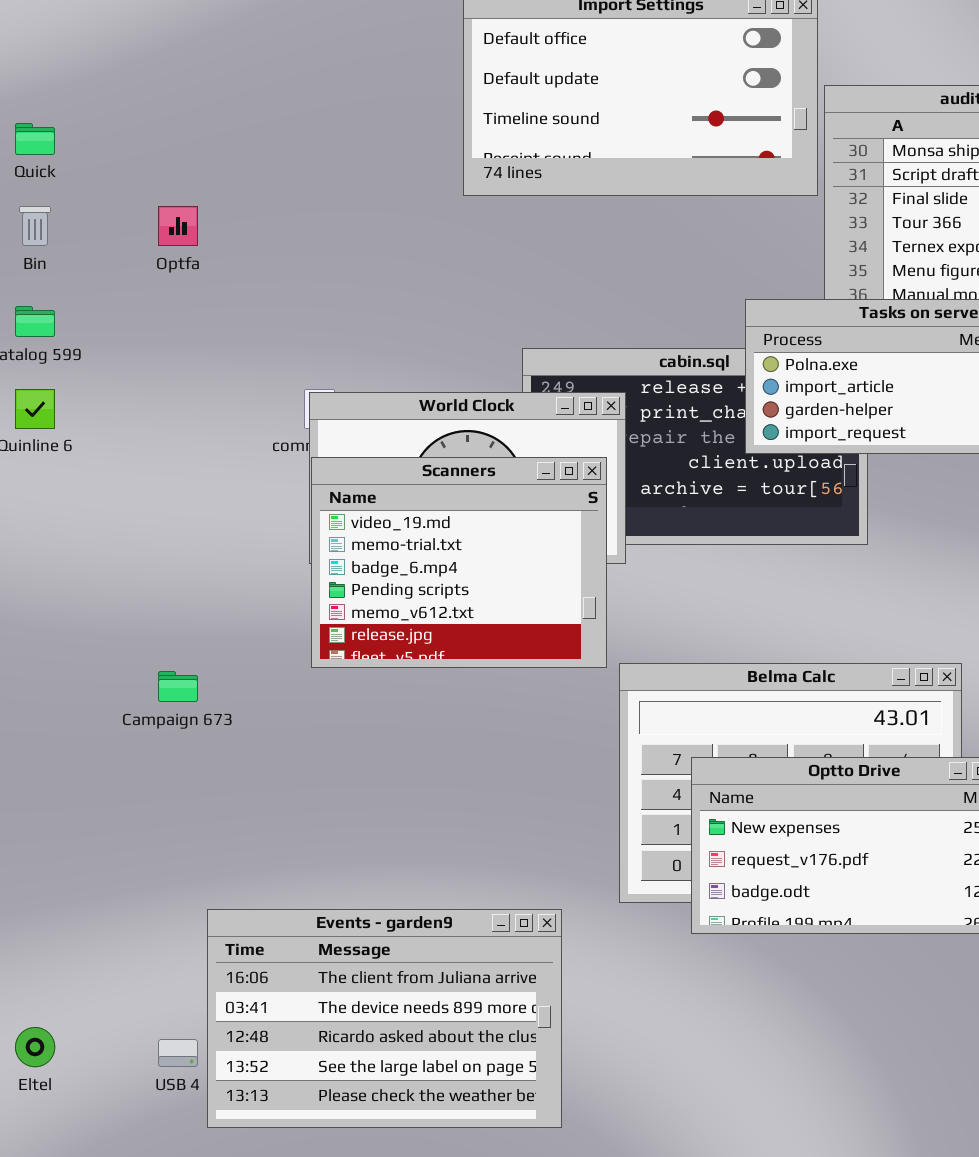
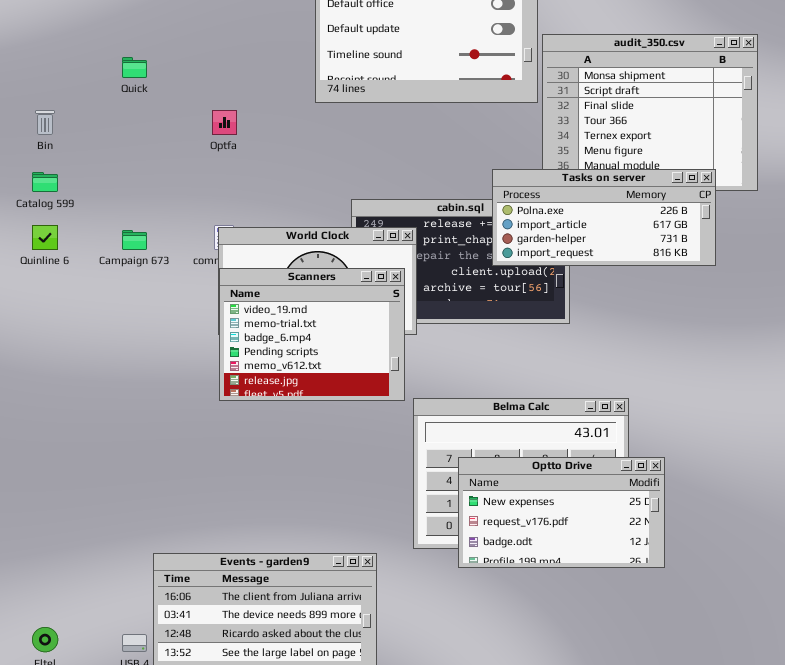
Quick: [15,123,55,155] -> [122,57,147,78], moved
Optfa: [158,206,198,246] -> [212,110,237,135], moved
Campaign 673: [158,671,198,702] -> [122,230,147,250], moved

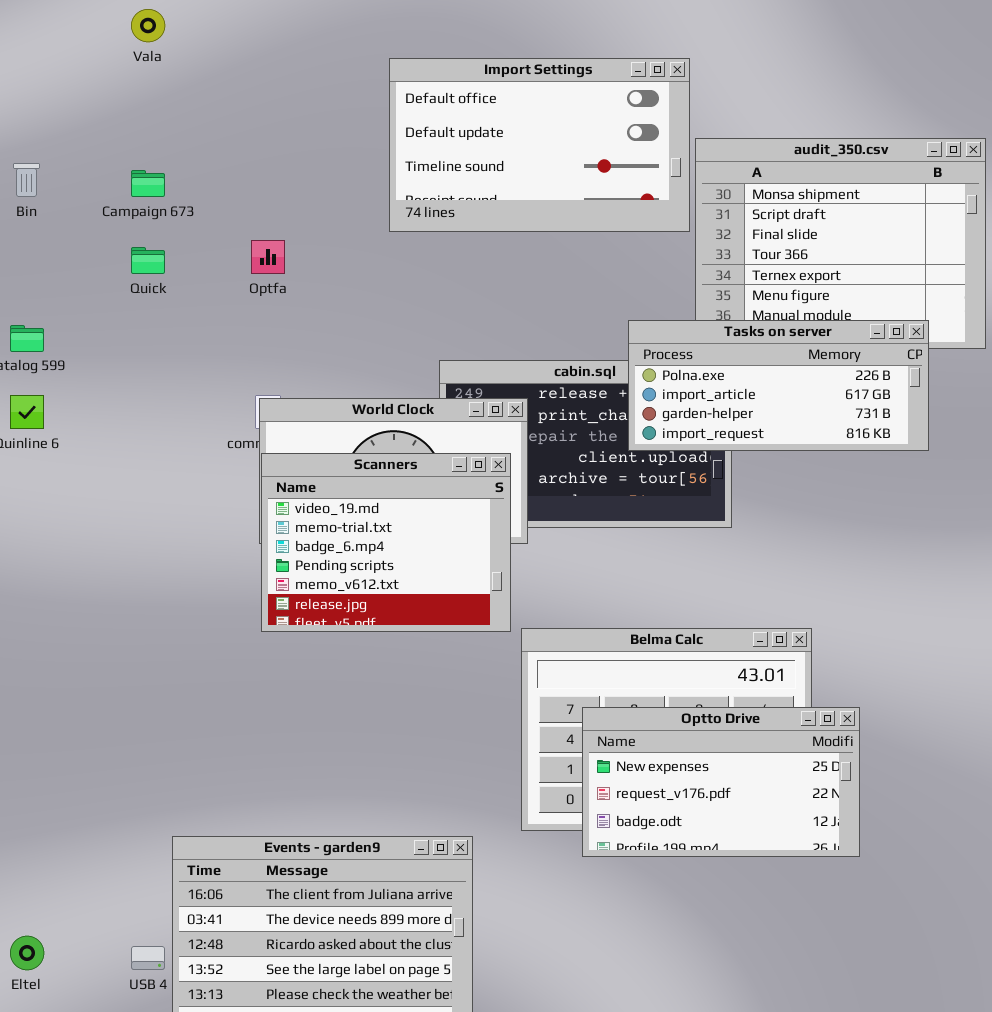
Quick: [122,57,147,78] -> [131,247,165,274], moved
Bin: [35,110,55,135] -> [13,163,40,197], moved
Campaign 673: [122,230,147,250] -> [131,170,165,197], moved

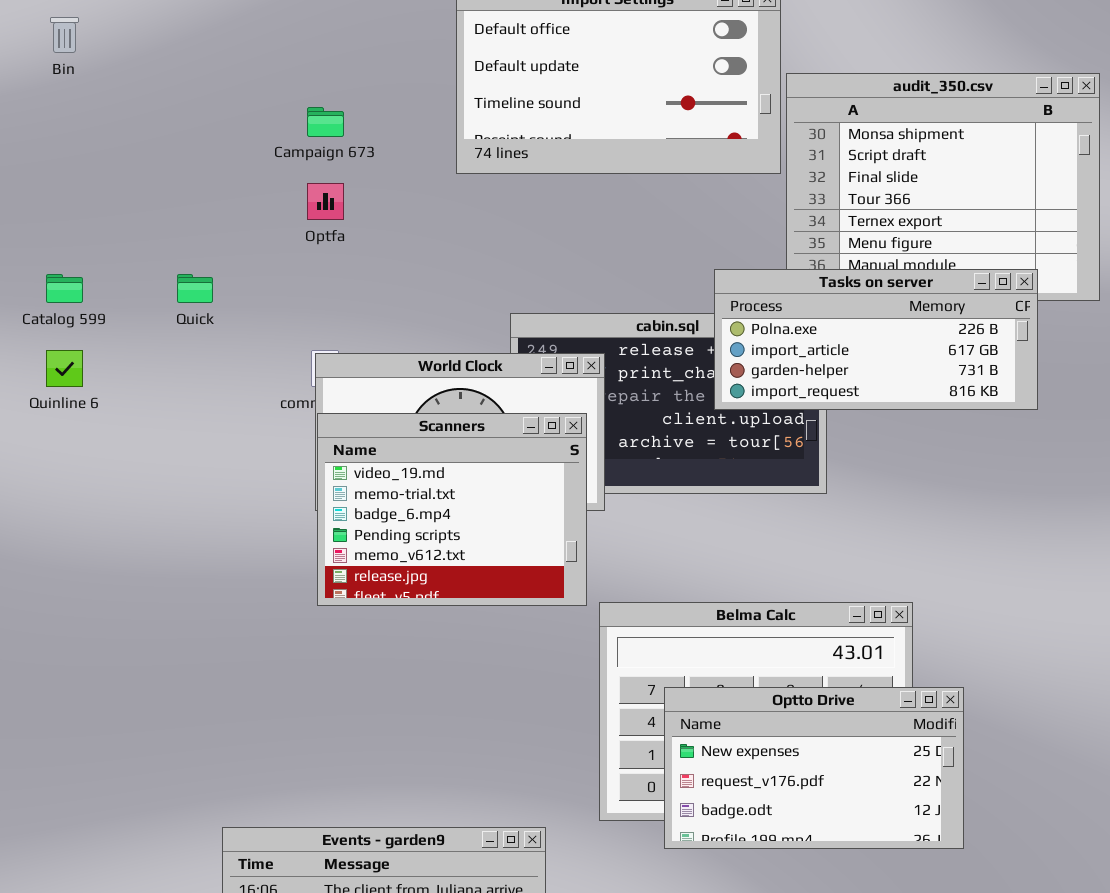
Bin: [13,163,40,197] -> [50,17,79,53], moved
Campaign 673: [131,170,165,197] -> [307,107,344,137], moved
Quick: [131,247,165,274] -> [177,274,213,303], moved

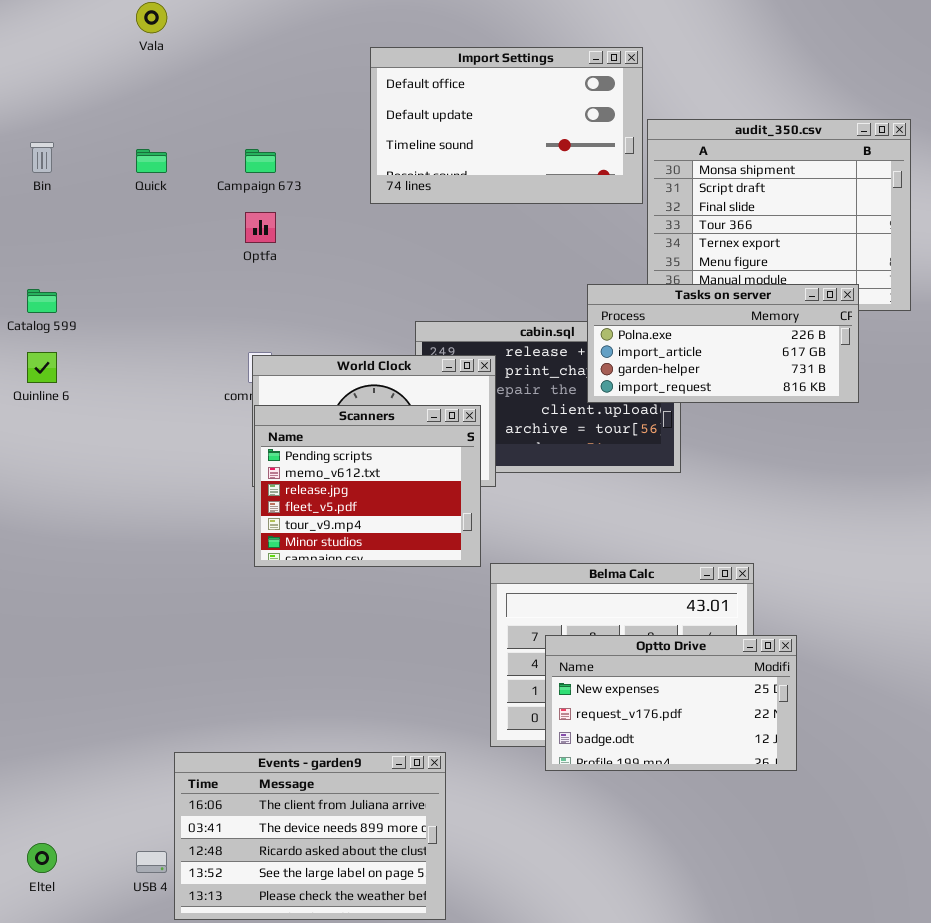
Bin: [50,17,79,53] -> [30,142,54,173], moved
Quick: [177,274,213,303] -> [136,149,167,173], moved
Scanners: [317,413,587,606] -> [254,405,481,567], scrolled down 3 rows

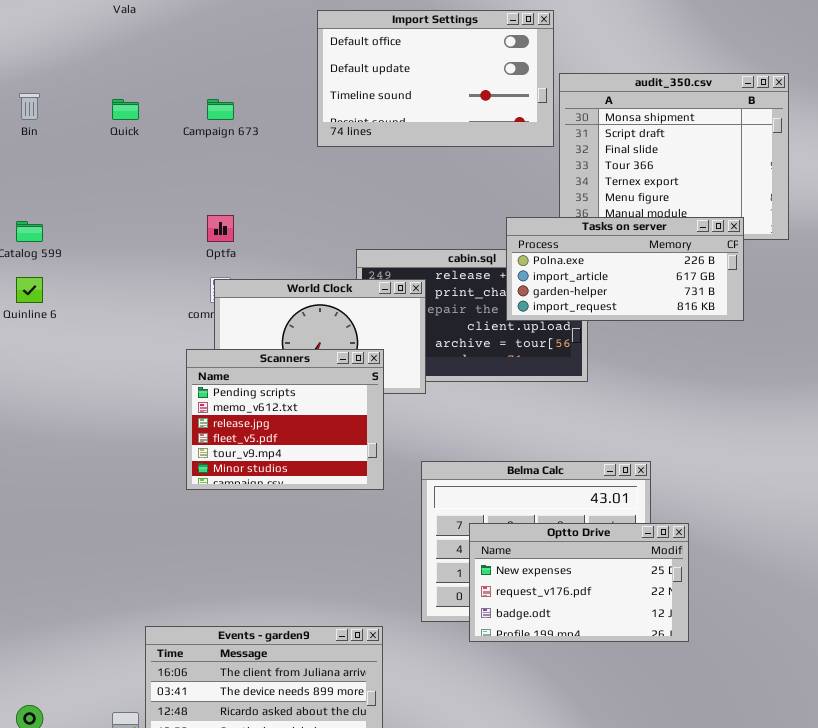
Optfa: [245,212,276,243] -> [207,215,234,242], moved
Scanners: [254,405,481,567] -> [186,349,384,490], moved

